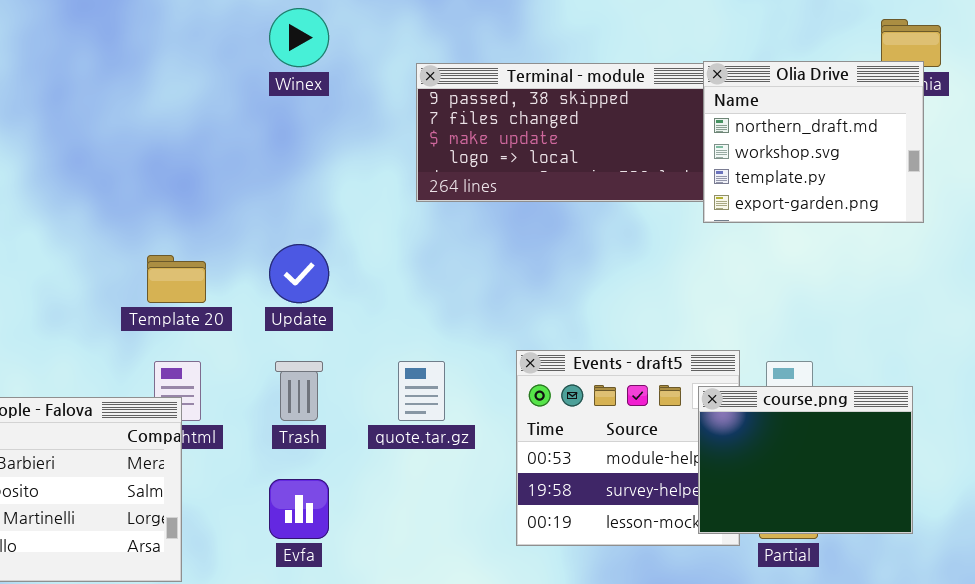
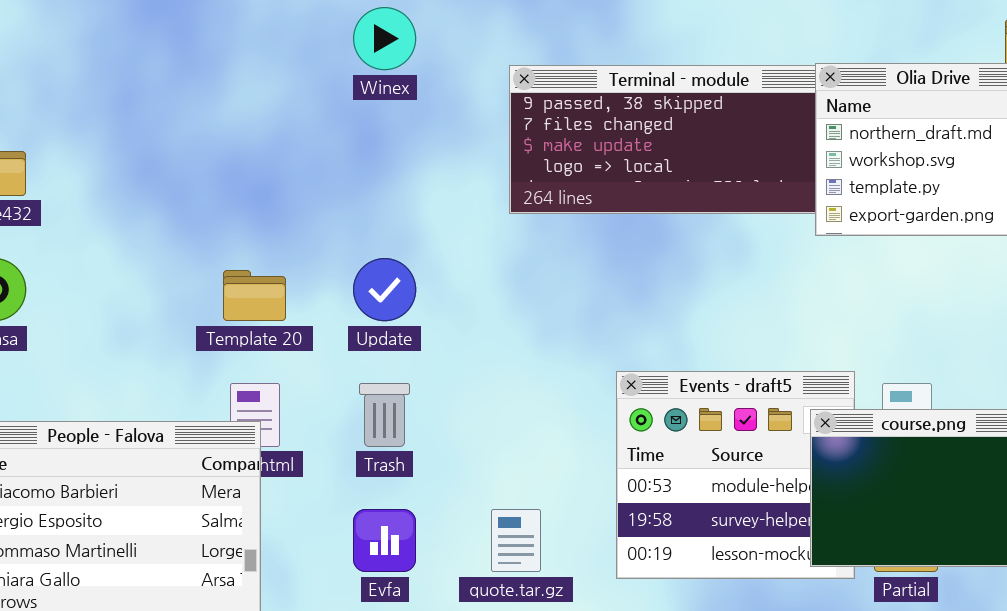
quote.tar.gz: [398,361,445,421] -> [491,509,541,572], moved

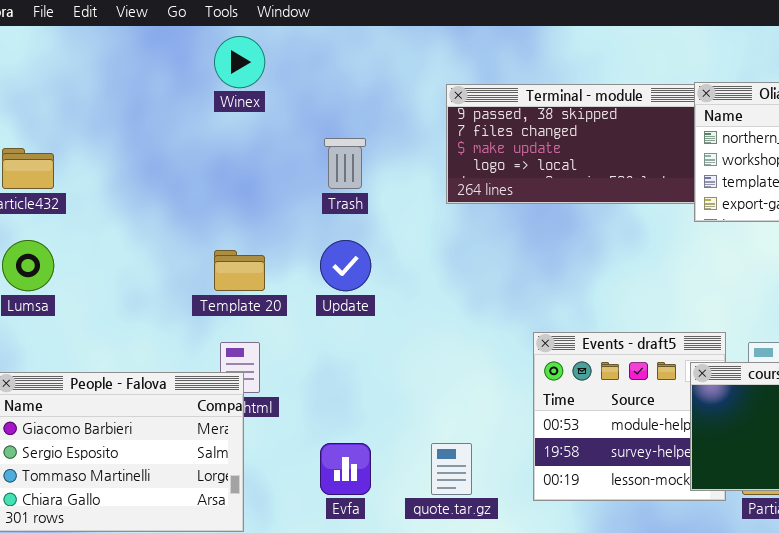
Winex: [353,7,416,70] -> [214,36,265,88], moved
Trash: [359,383,410,447] -> [324,138,366,189], moved

